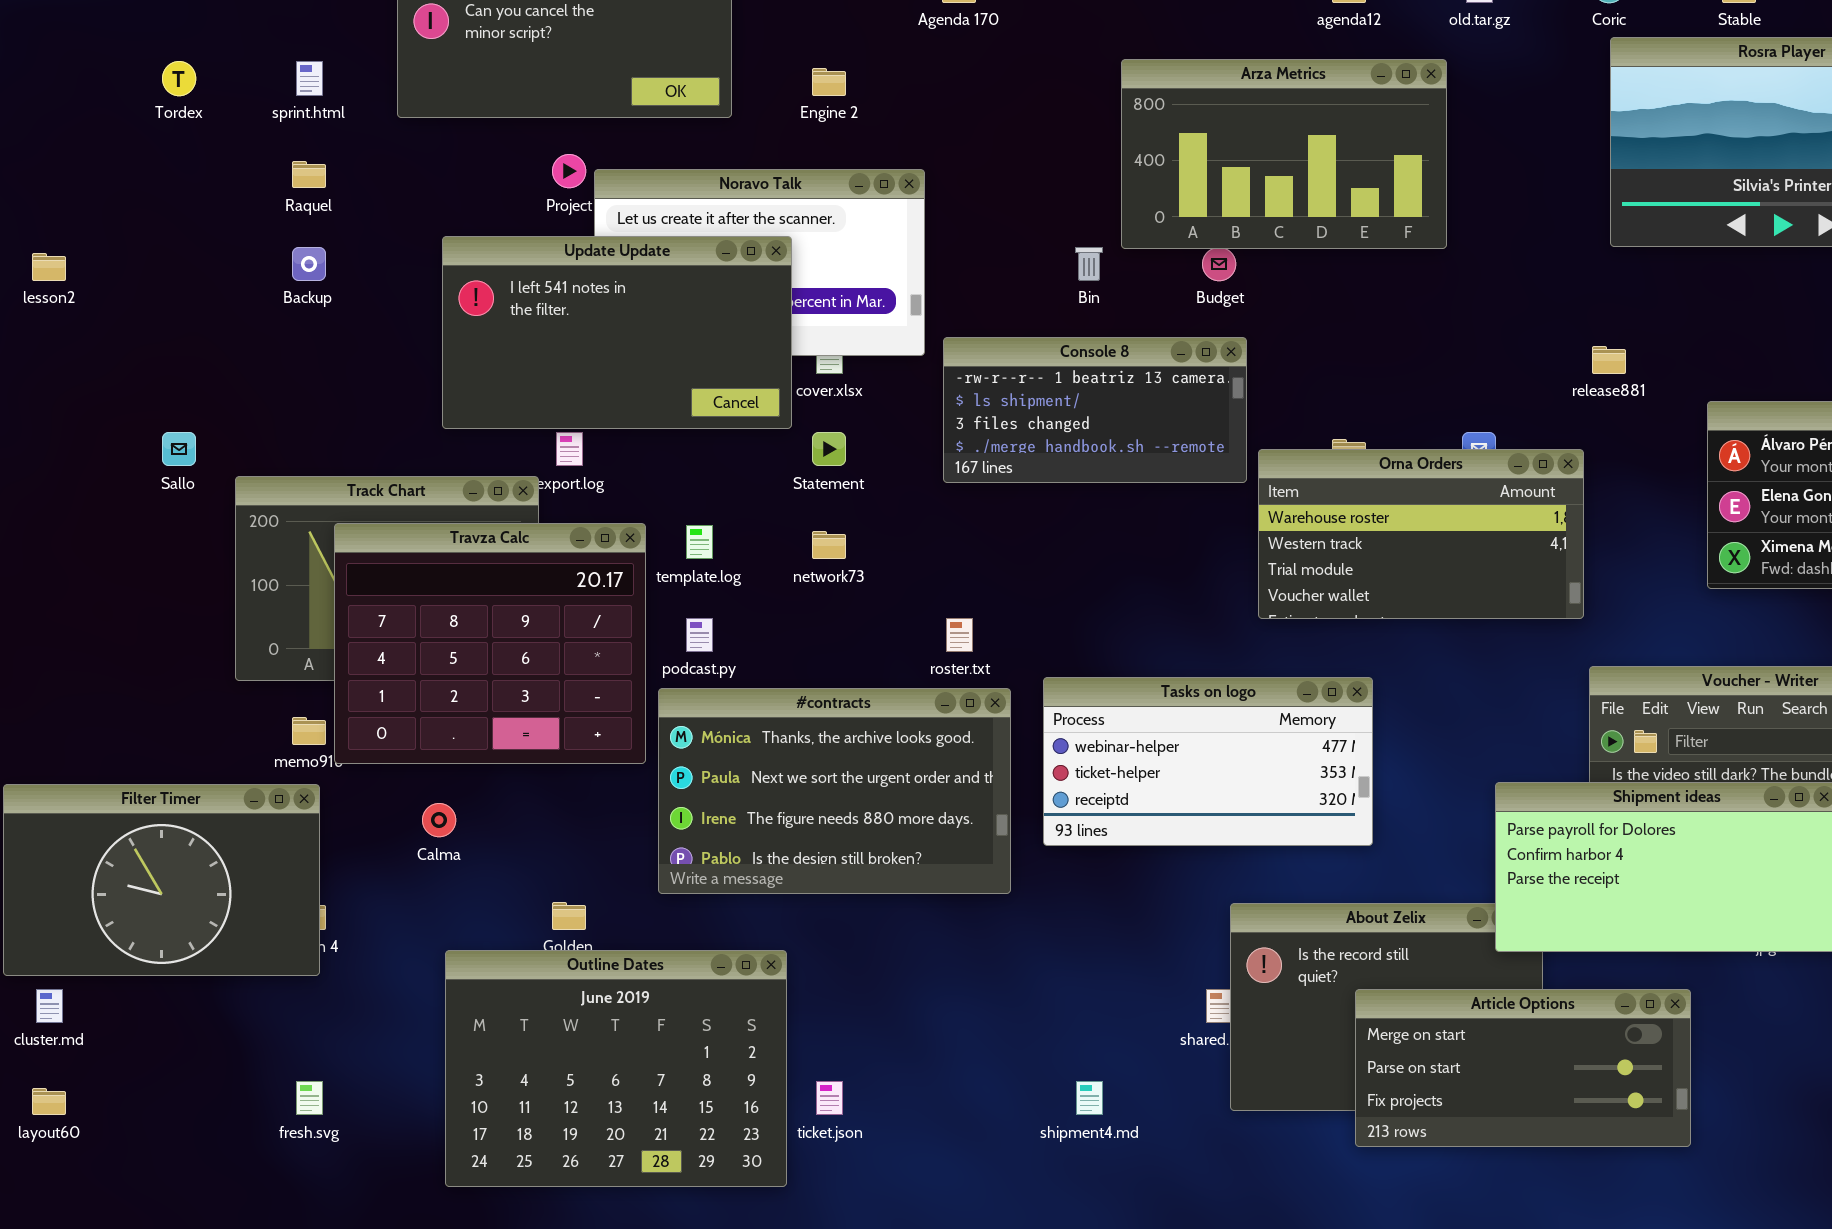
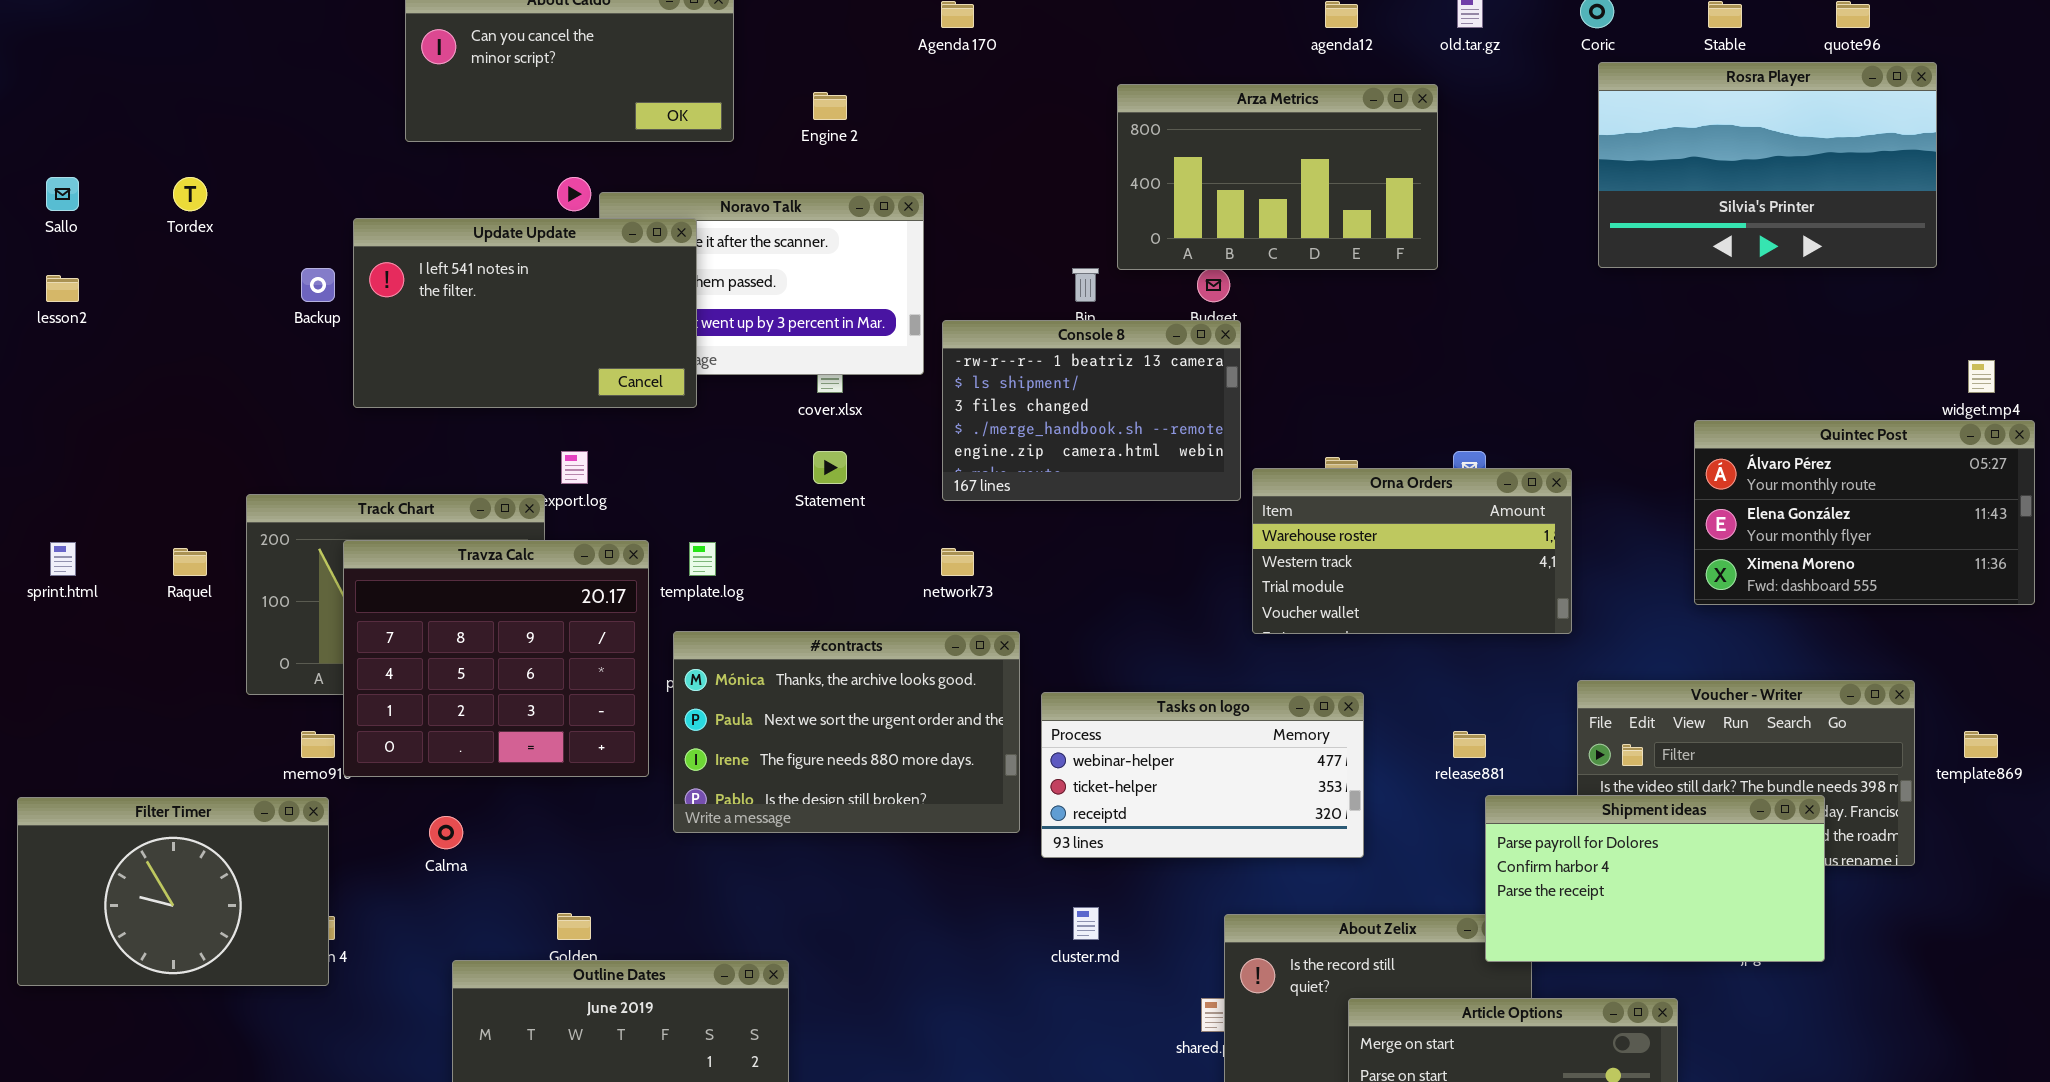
Tordex: [162,61,196,96] -> [173,177,207,211], moved
sprint.html: [296,61,323,96] -> [50,542,76,576], moved
Raquel: [292,161,326,188] -> [173,548,207,576], moved
Update Update: [442,236,792,429] -> [353,218,697,408], moved
Console 8: [943,337,1247,483] -> [942,320,1241,501], resized
release881: [1592,346,1626,374] -> [1453,731,1486,758], moved
Sallo: [162,432,196,466] -> [46,177,79,211], moved
network73: [812,531,846,559] -> [941,548,974,576], moved
#contracts: [658,688,1011,894] -> [673,631,1020,833], moved
cluster.md: [36,989,63,1023] -> [1073,907,1099,940], moved

